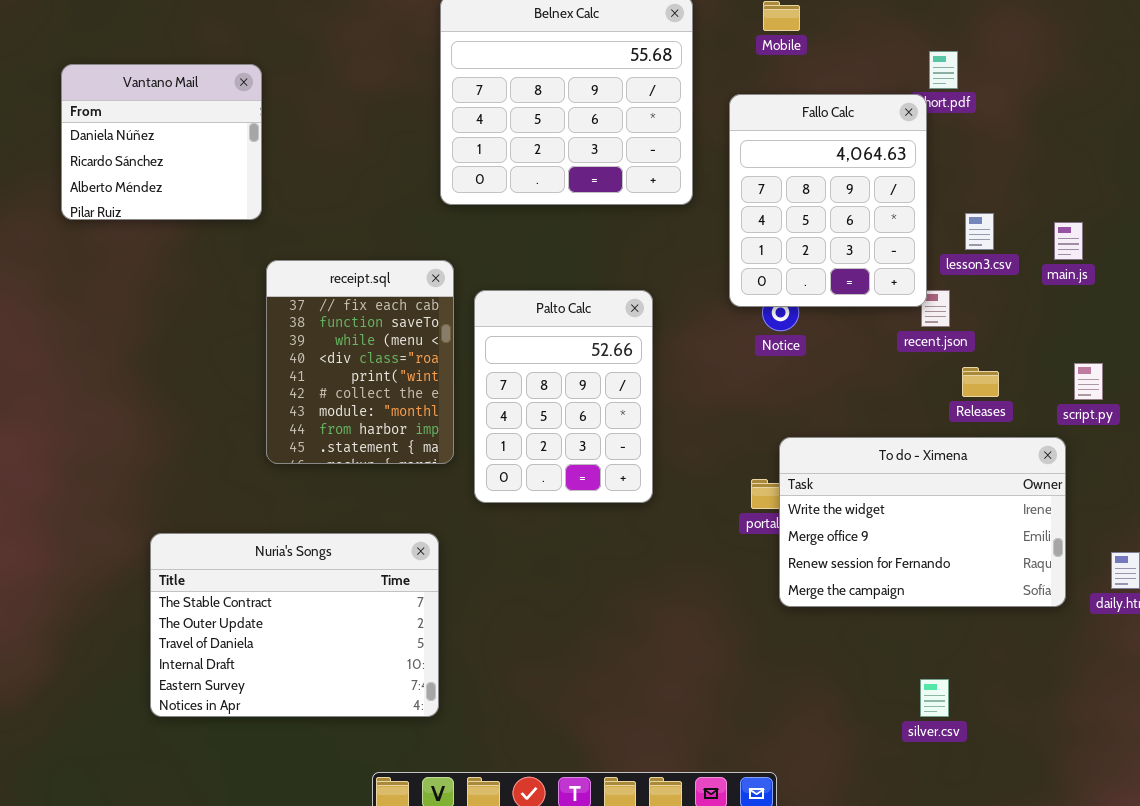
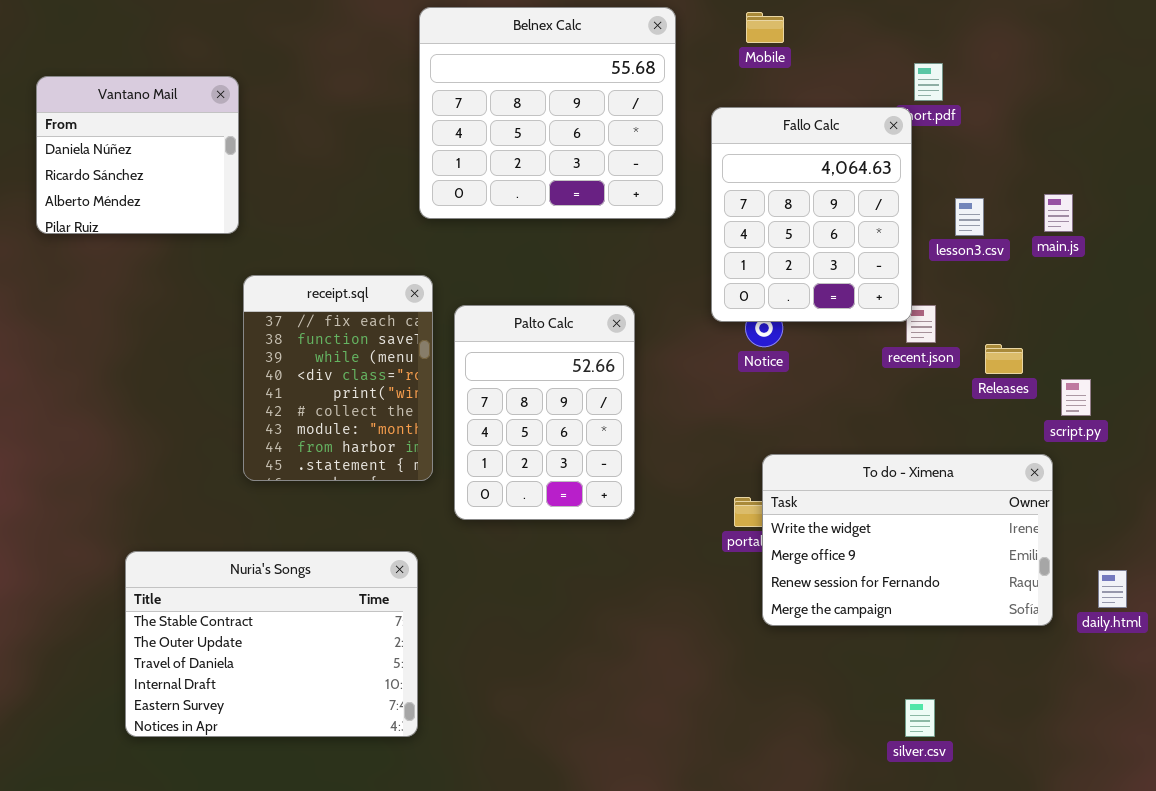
lesson3.csv: [965,213,994,250] -> [955,198,984,236], moved
main.js: [1054,222,1083,260] -> [1044,194,1073,232], moved
Releases: [962,367,999,397] -> [985,344,1023,374], moved

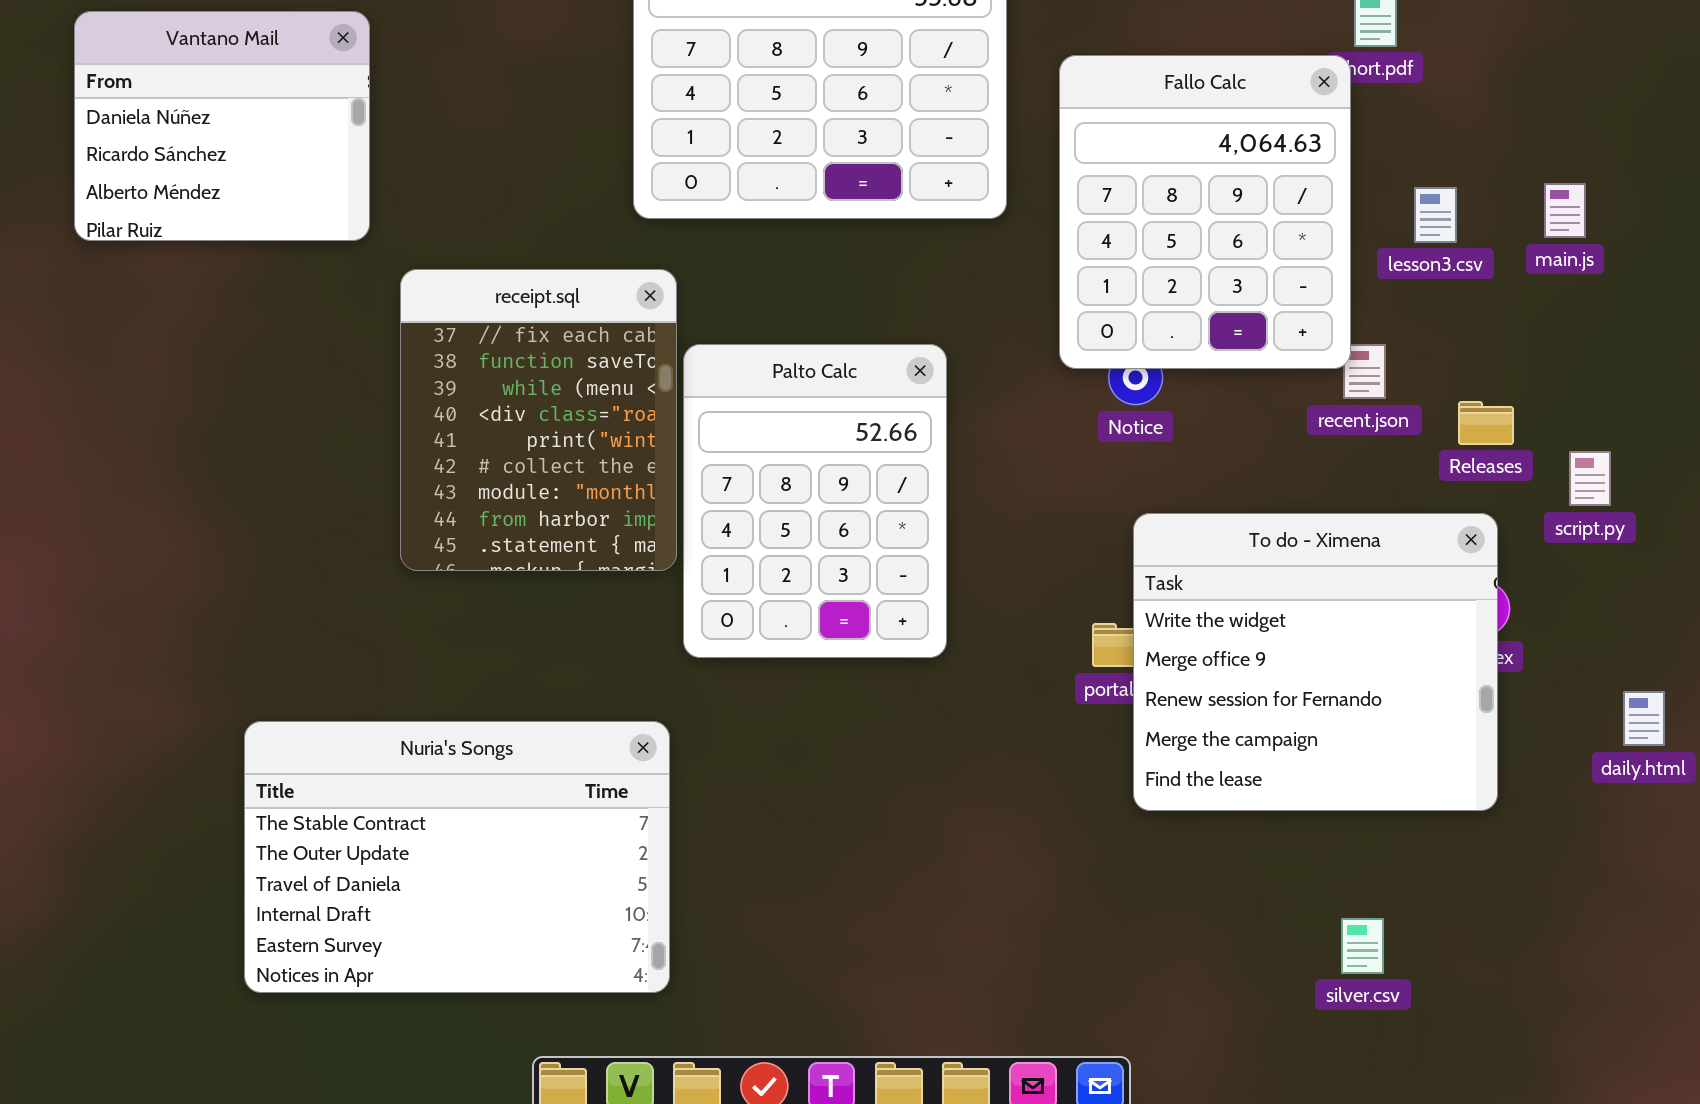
receipt.sql: [243,275,433,481] -> [400,269,677,571], moved
To do - Ximena: [762,454,1053,626] -> [1133,513,1498,811], resized
Nuria's Songs: [125,551,418,737] -> [244,721,670,993], moved
daily.html: [1098,570,1127,608] -> [1623,691,1665,746], moved

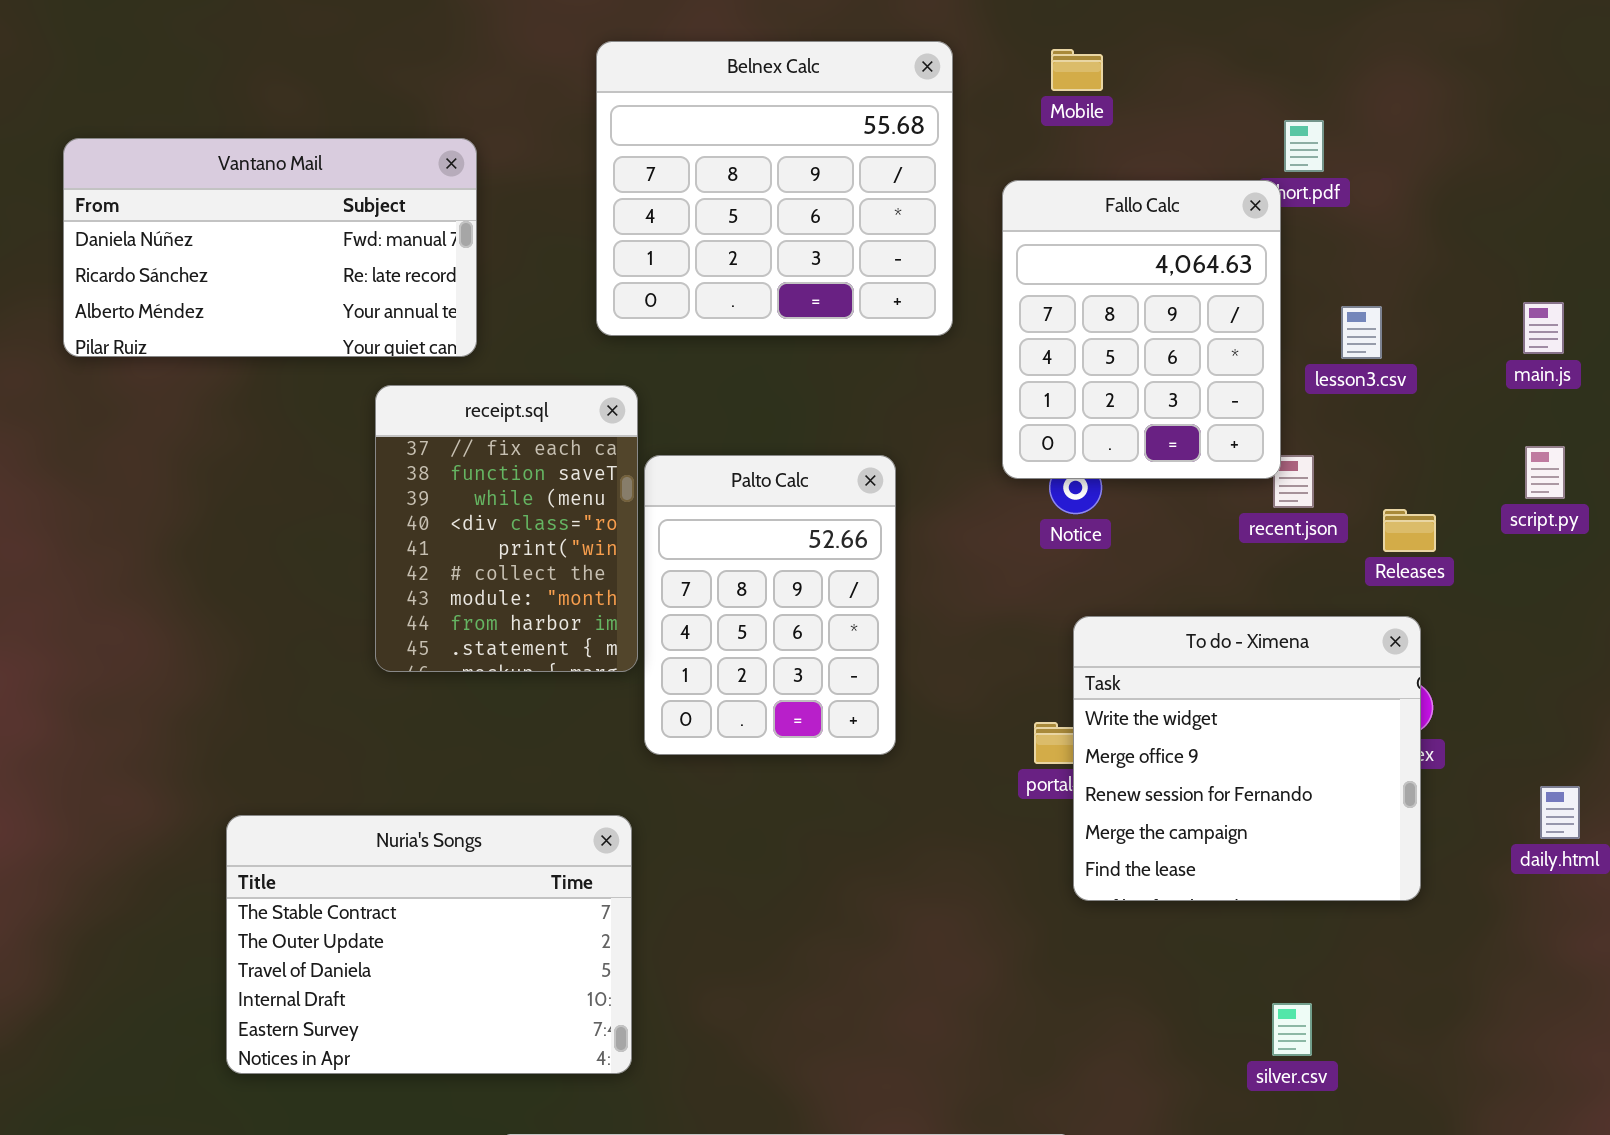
Vantano Mail: [74,11,370,241] -> [63,138,477,357], resized
main.js: [1544,183,1586,238] -> [1523,302,1564,354], moved
script.py: [1569,451,1611,506] -> [1525,446,1565,499], moved

